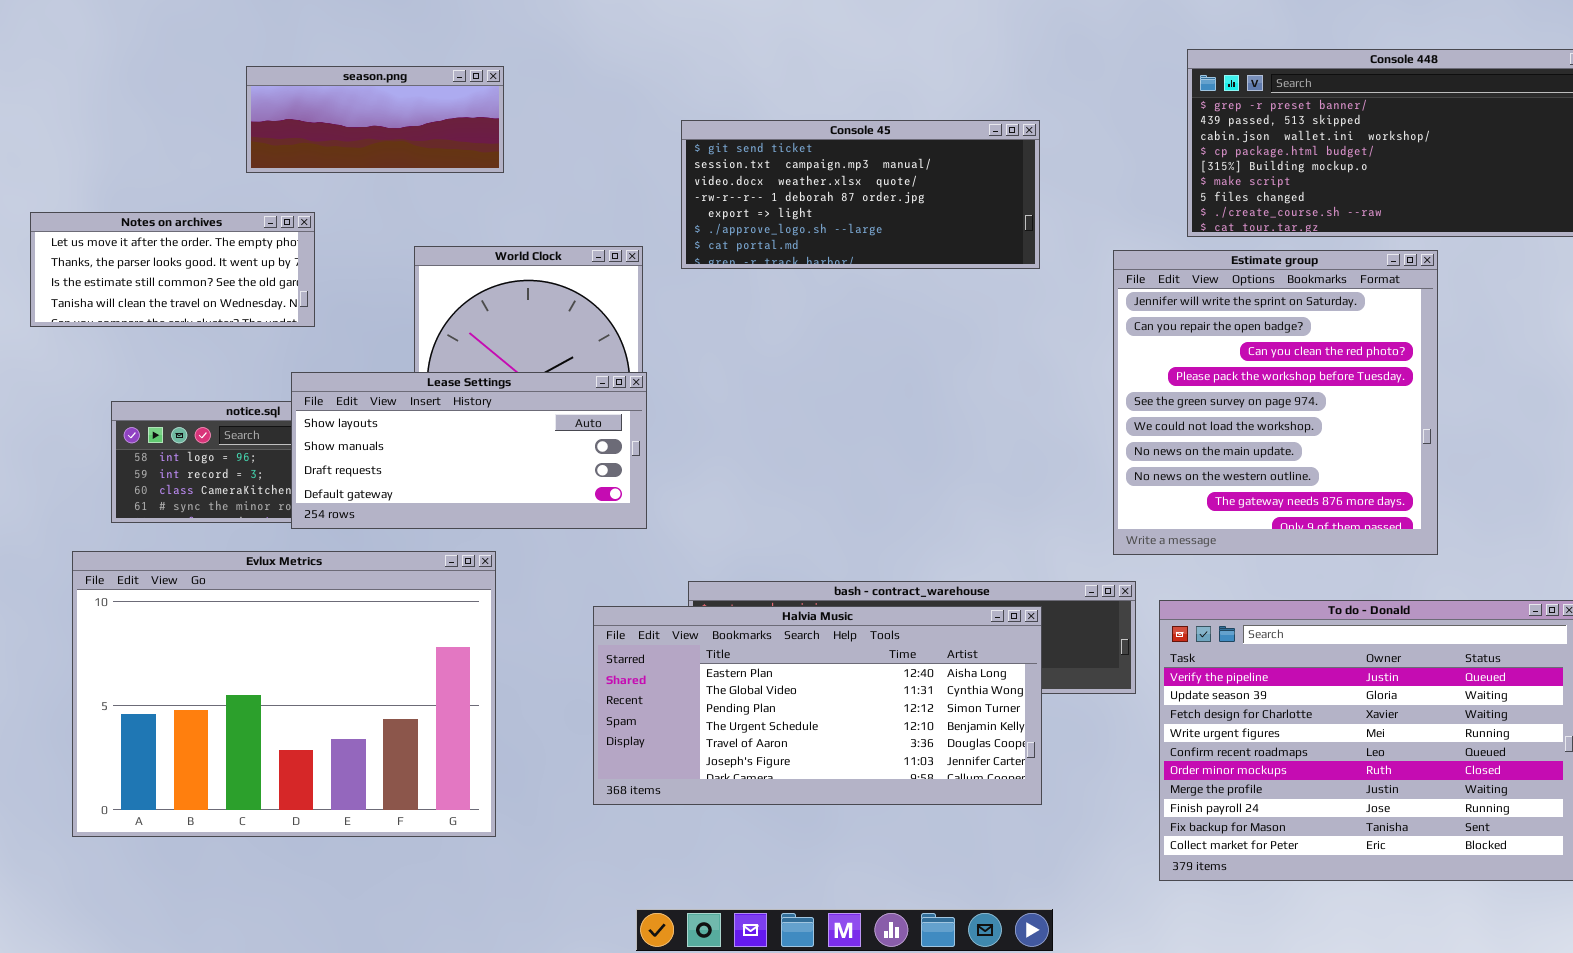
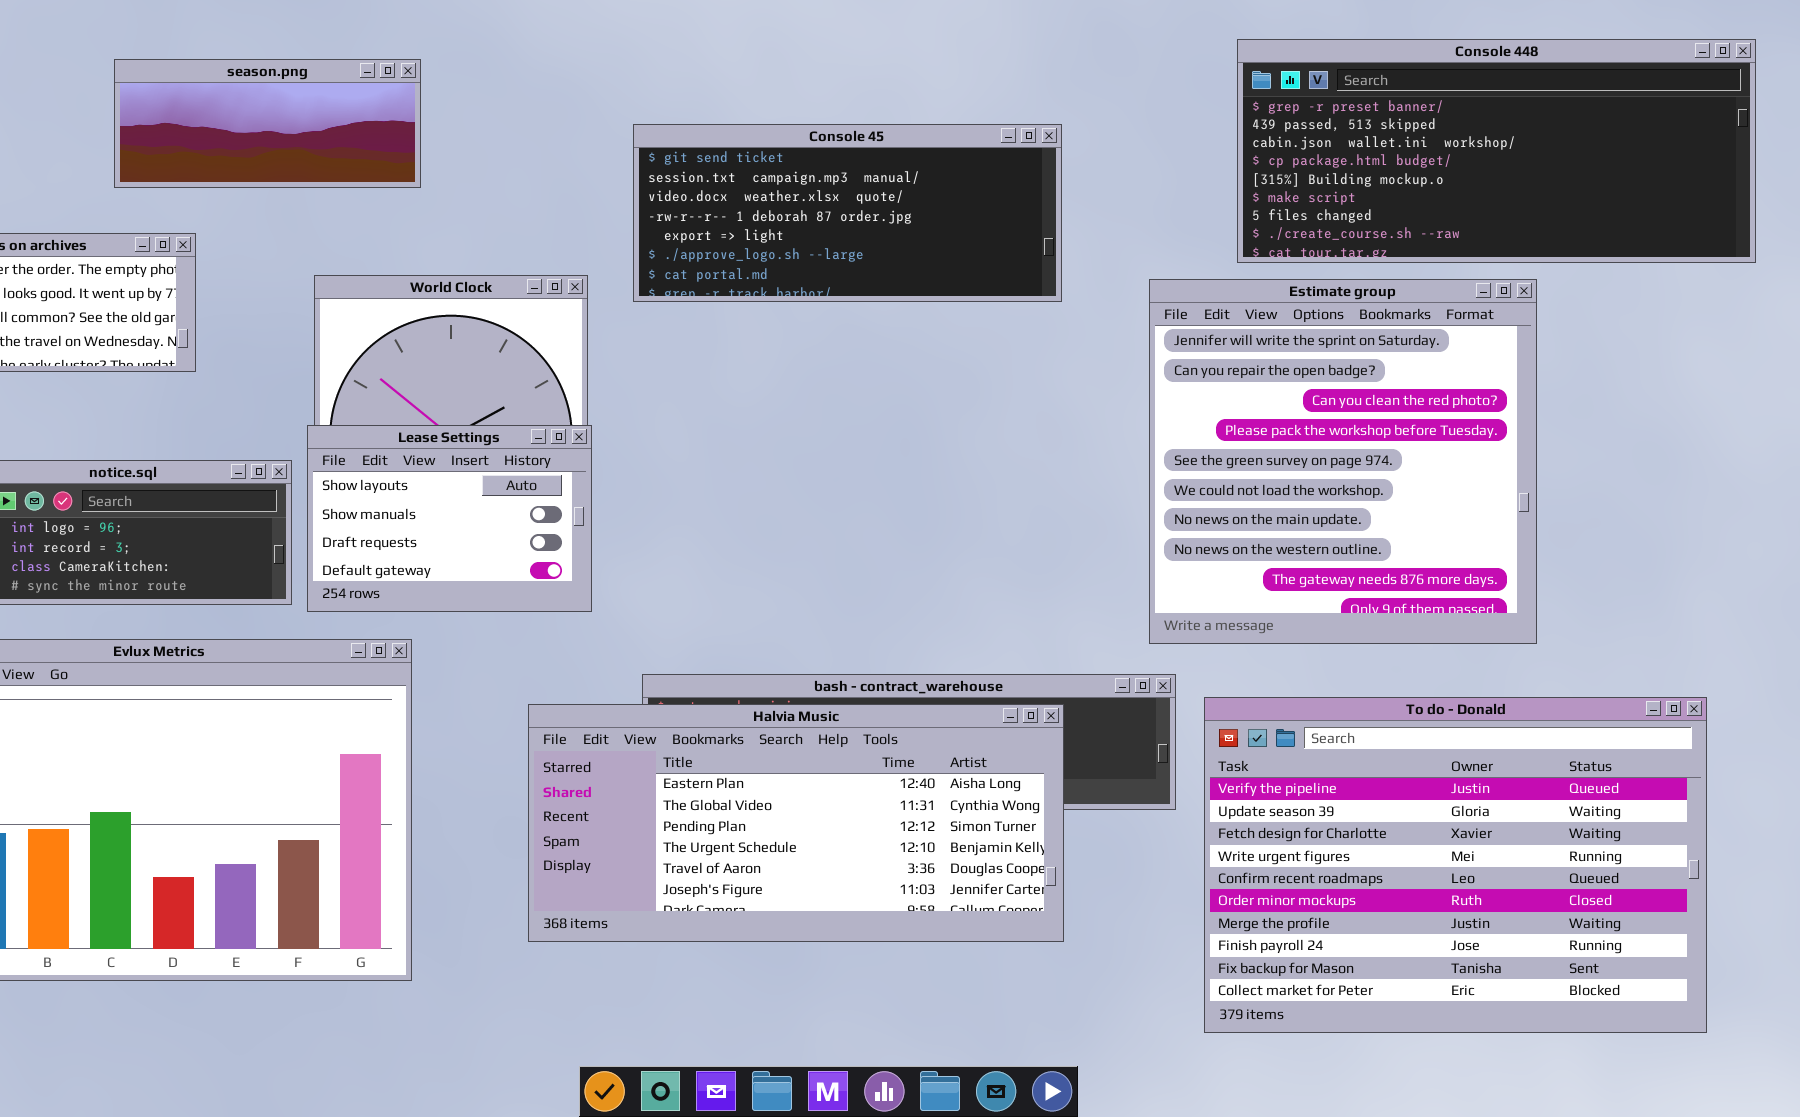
Lease Settings: [291,372,647,529] -> [307,425,592,612], resized

